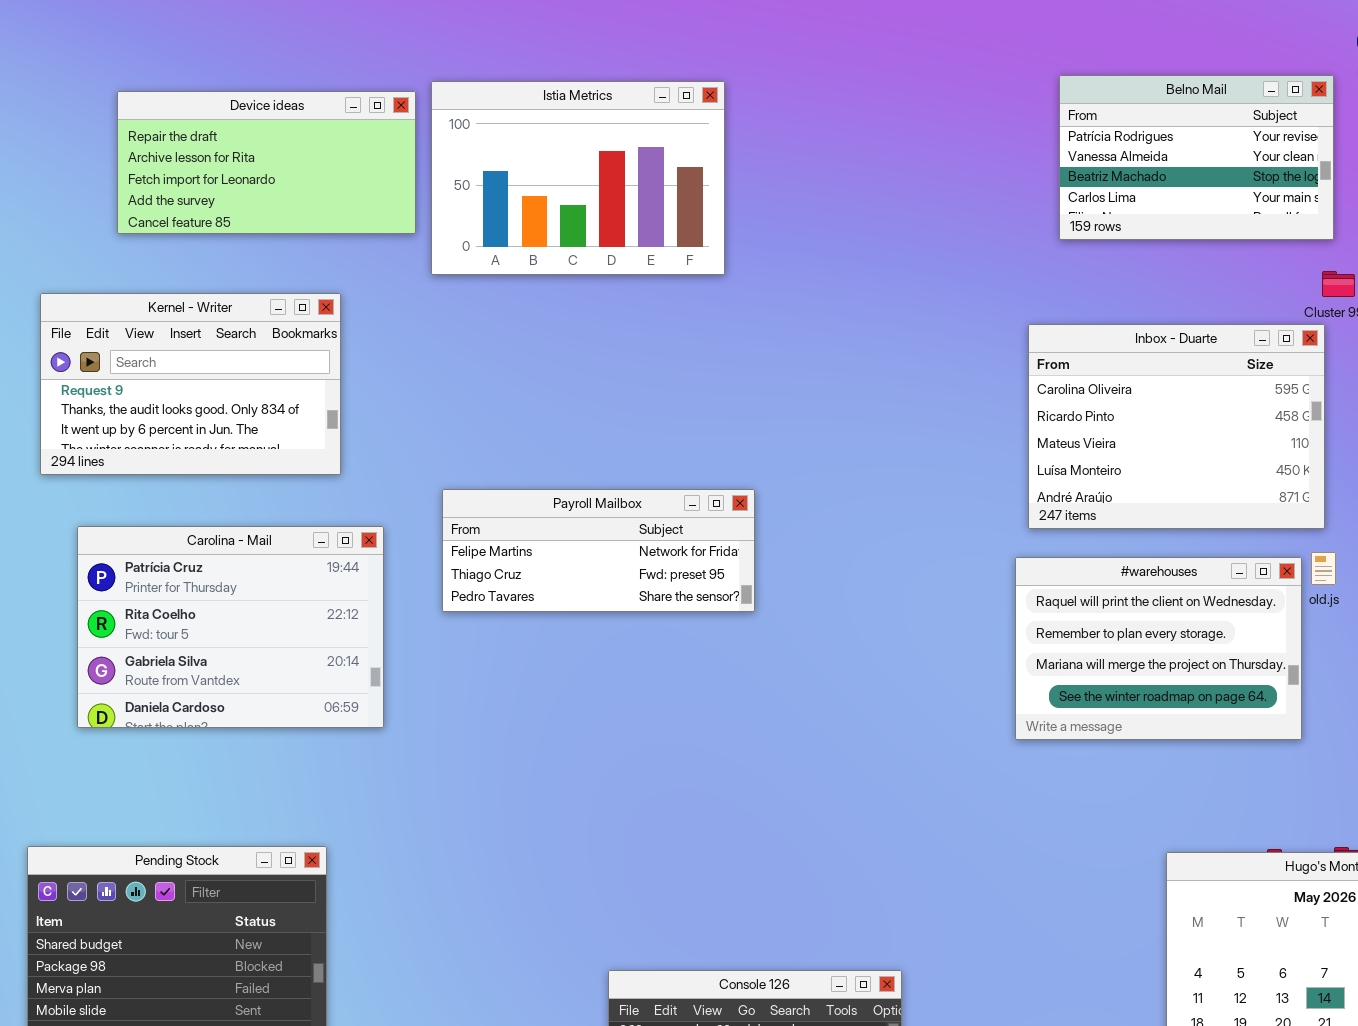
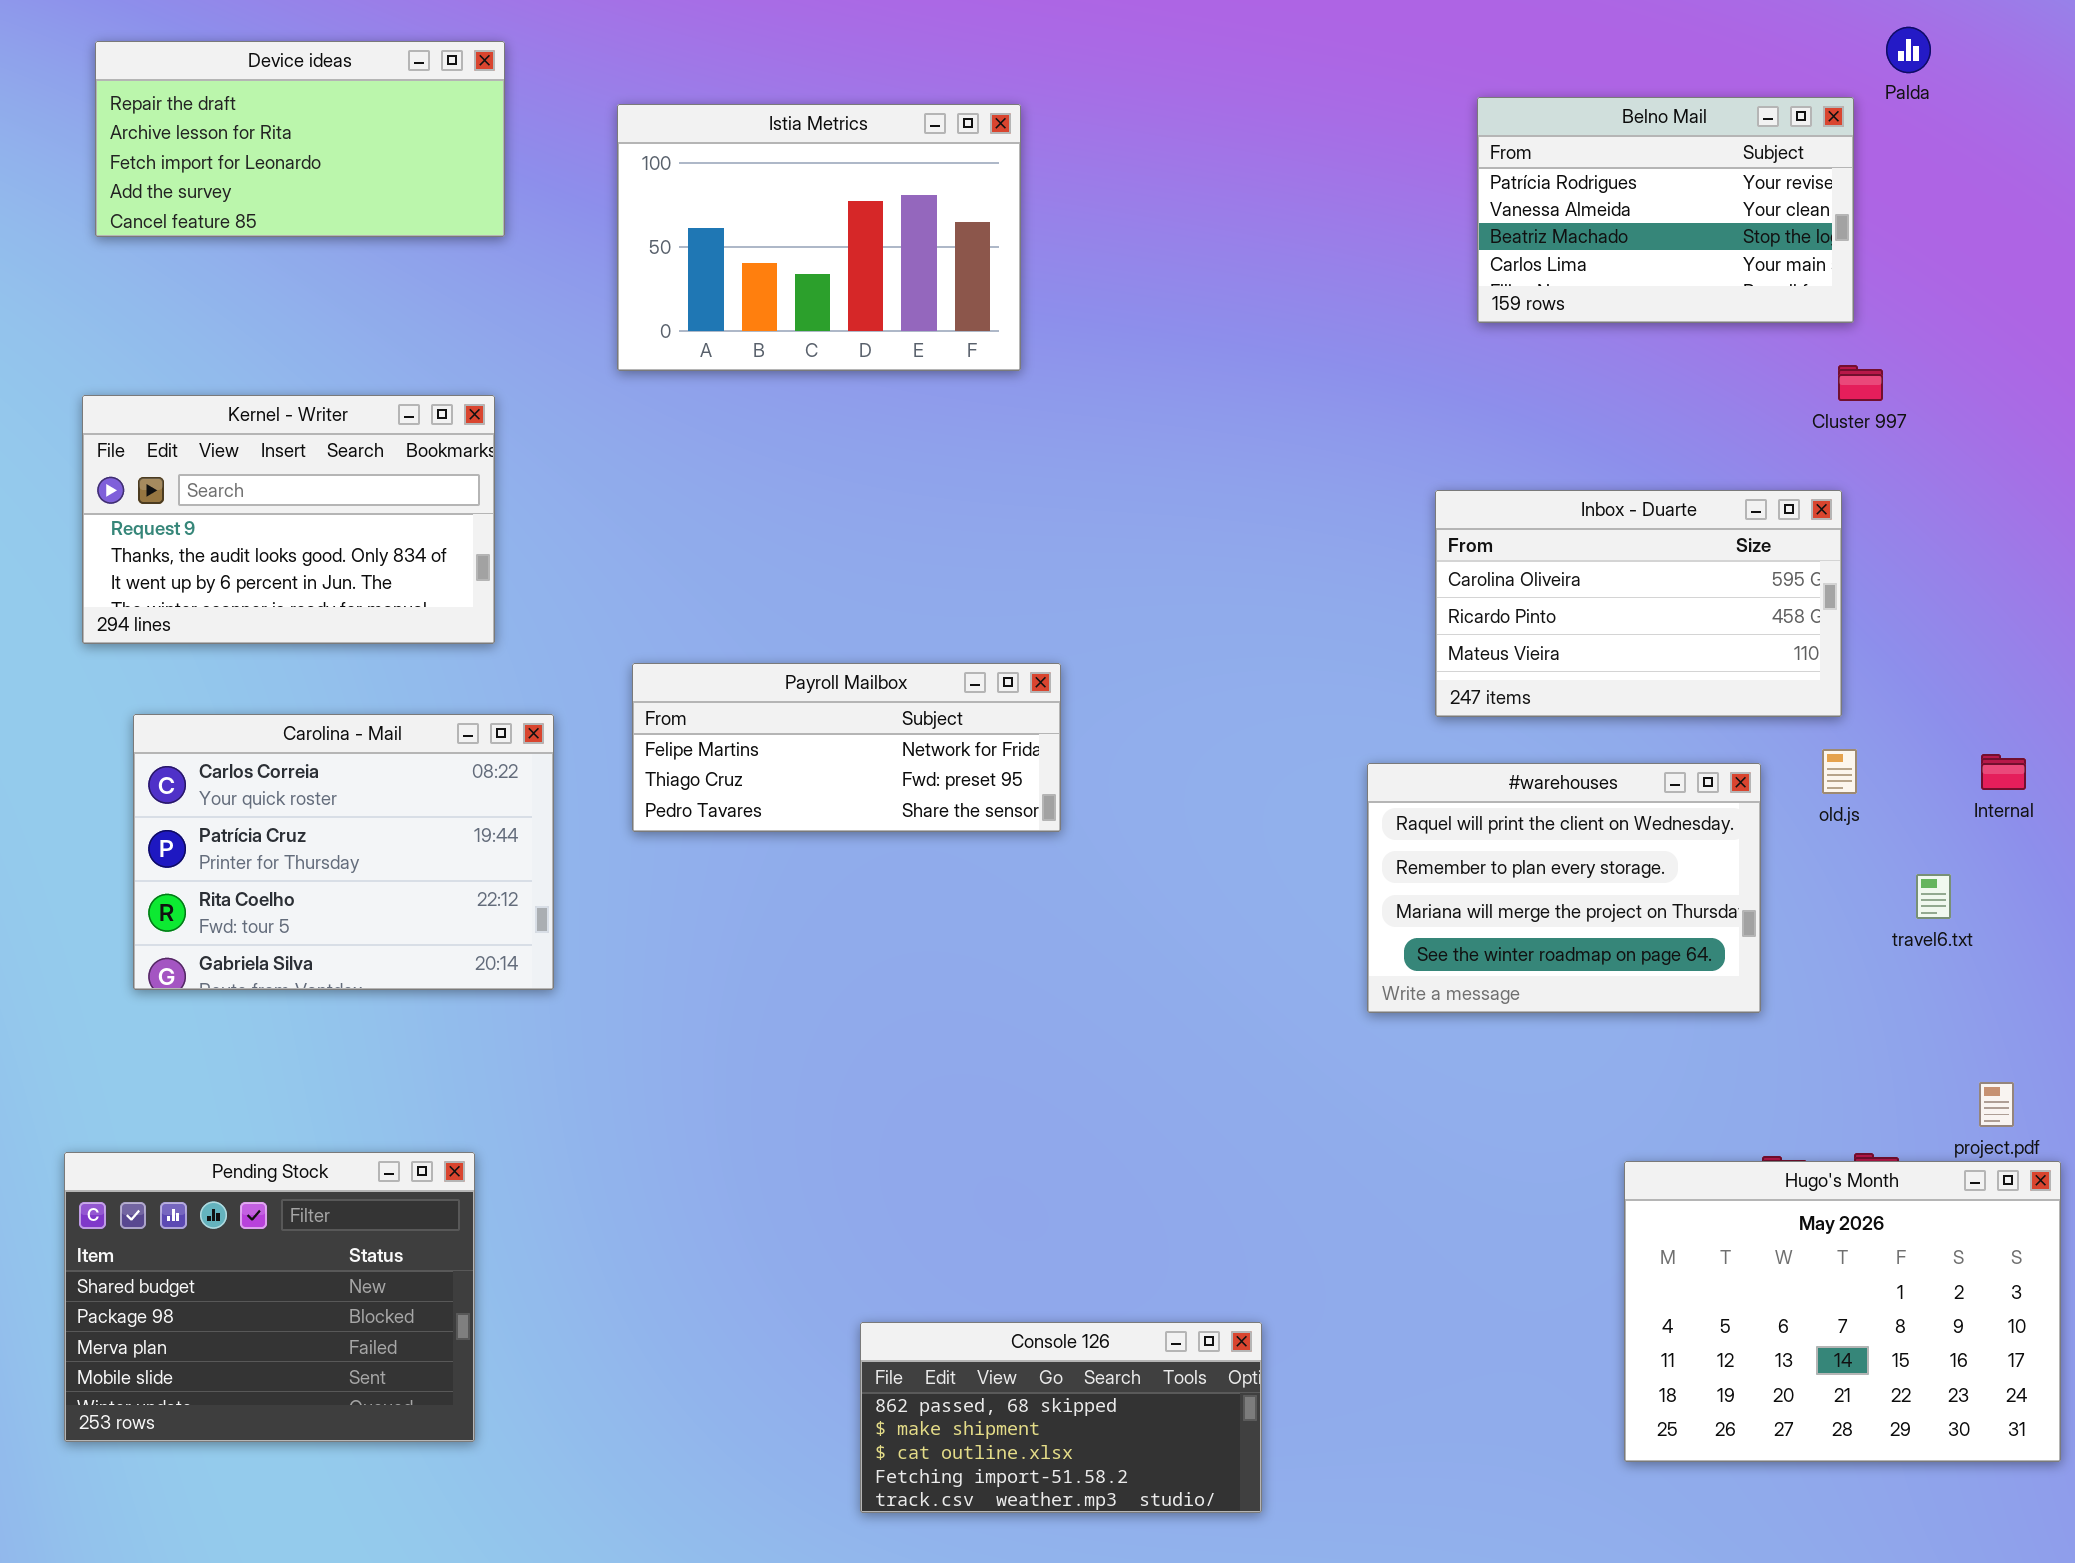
Device ideas: [117,91,416,234] -> [95,41,505,237], moved
Inbox - Duarte: [1028,324,1325,529] -> [1435,490,1842,717], resized
Carolina - Mail: [77,526,384,728] -> [133,714,554,990], scrolled up 1 row
#warehouses: [1015,557,1302,740] -> [1367,763,1761,1013], moved

